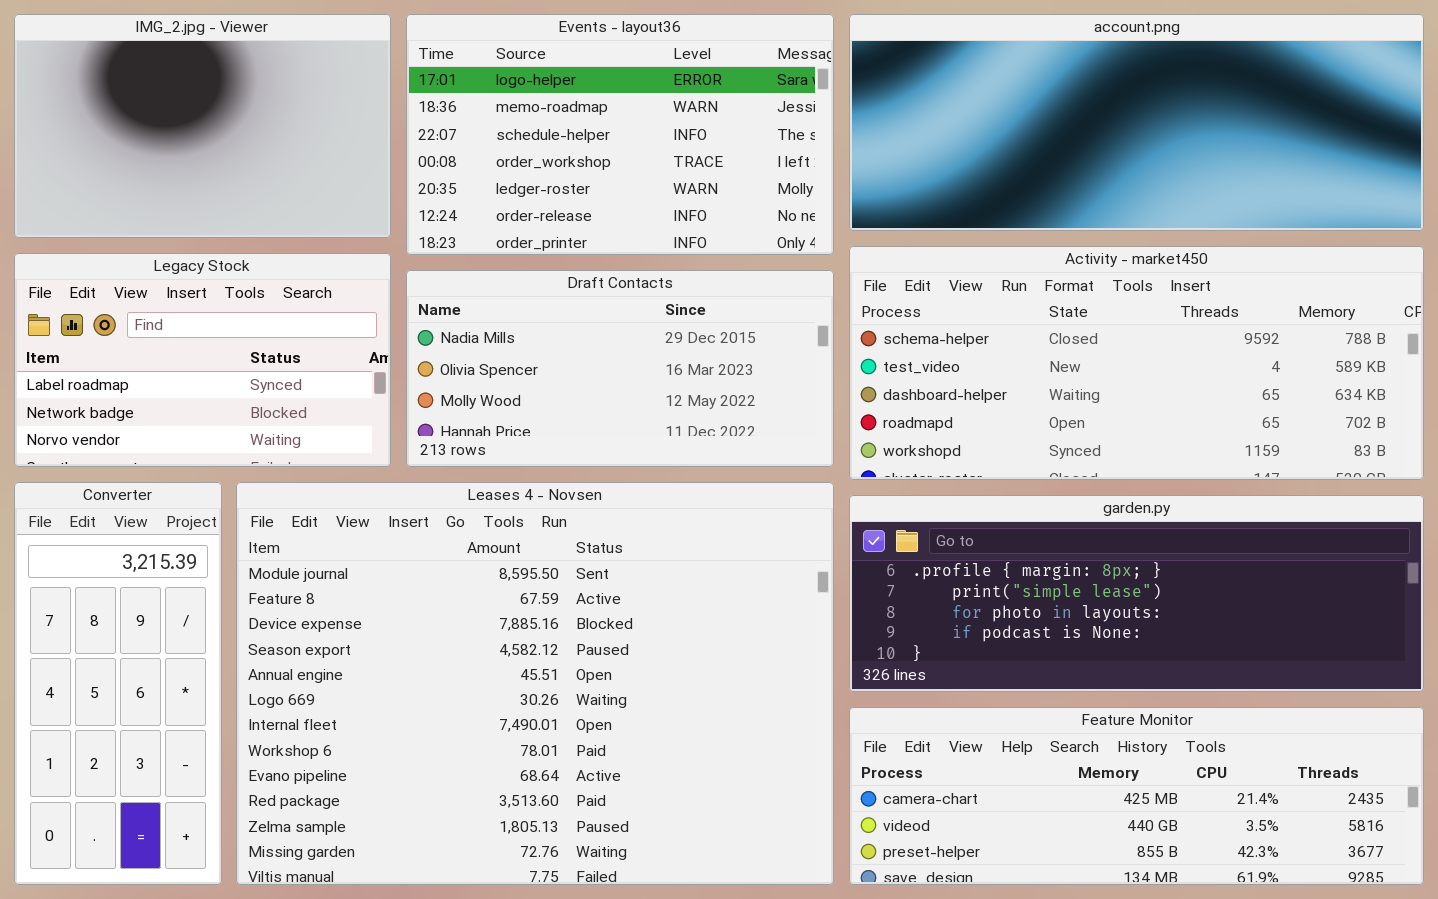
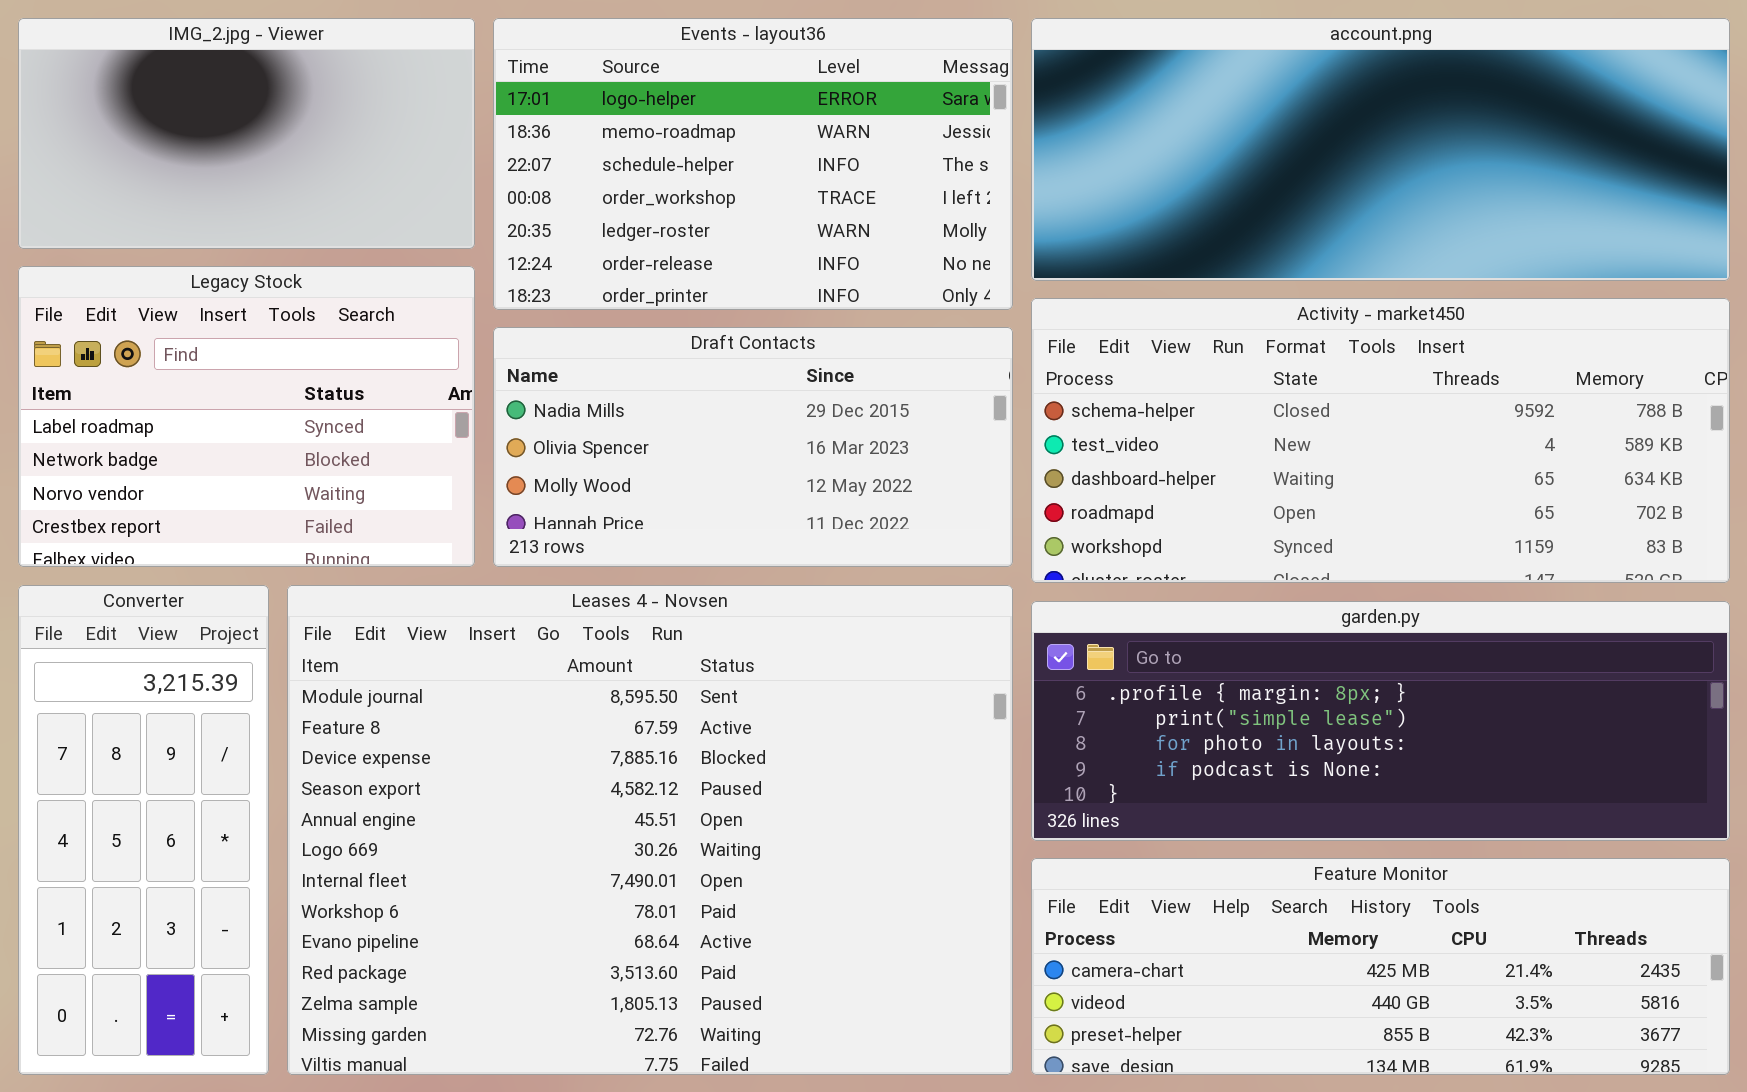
IMG_2.jpg - Viewer: [14,14,391,238] -> [18,18,475,249], resized
Legacy Stock: [14,253,391,467] -> [18,266,475,567], resized

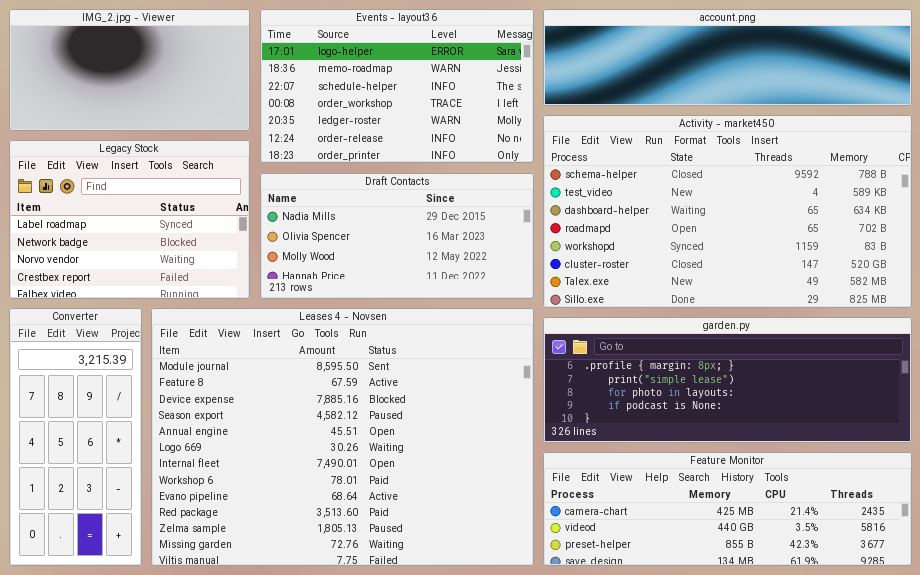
account.png: [1031,18,1730,281] -> [543,9,912,106], resized
Activity - market450: [1031,298,1730,583] -> [543,115,912,308], resized

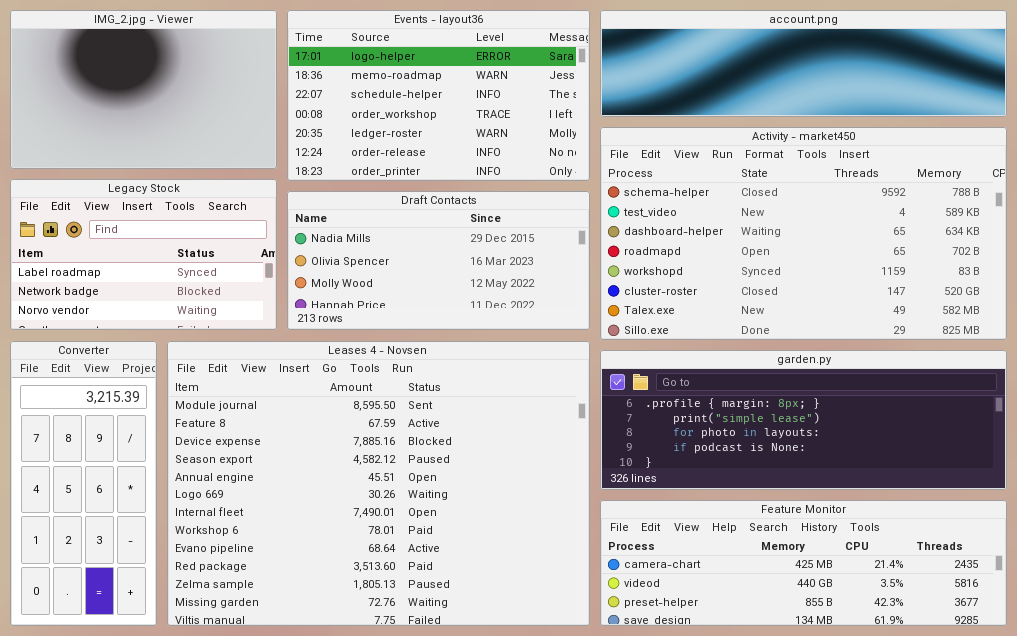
IMG_2.jpg - Viewer: [9,9,250,131] -> [10,10,277,169], resized
Legacy Stock: [9,140,250,299] -> [10,179,277,330], resized

